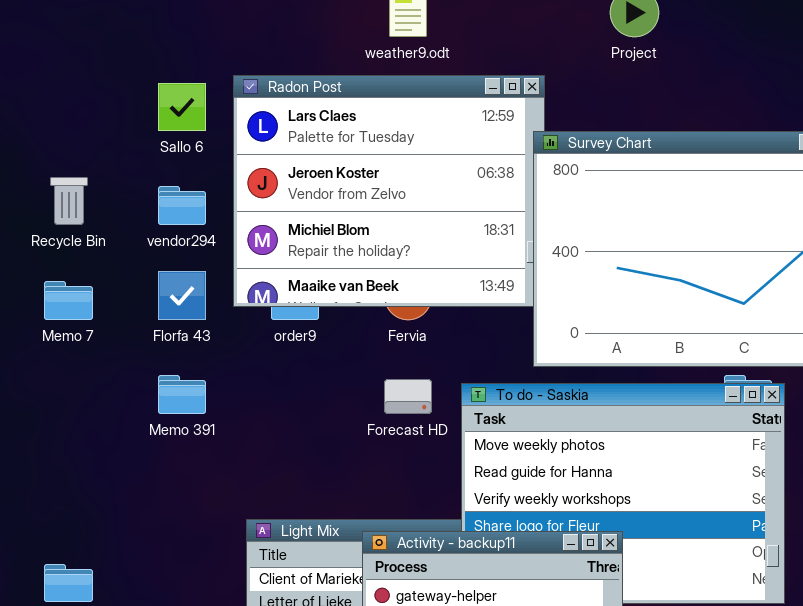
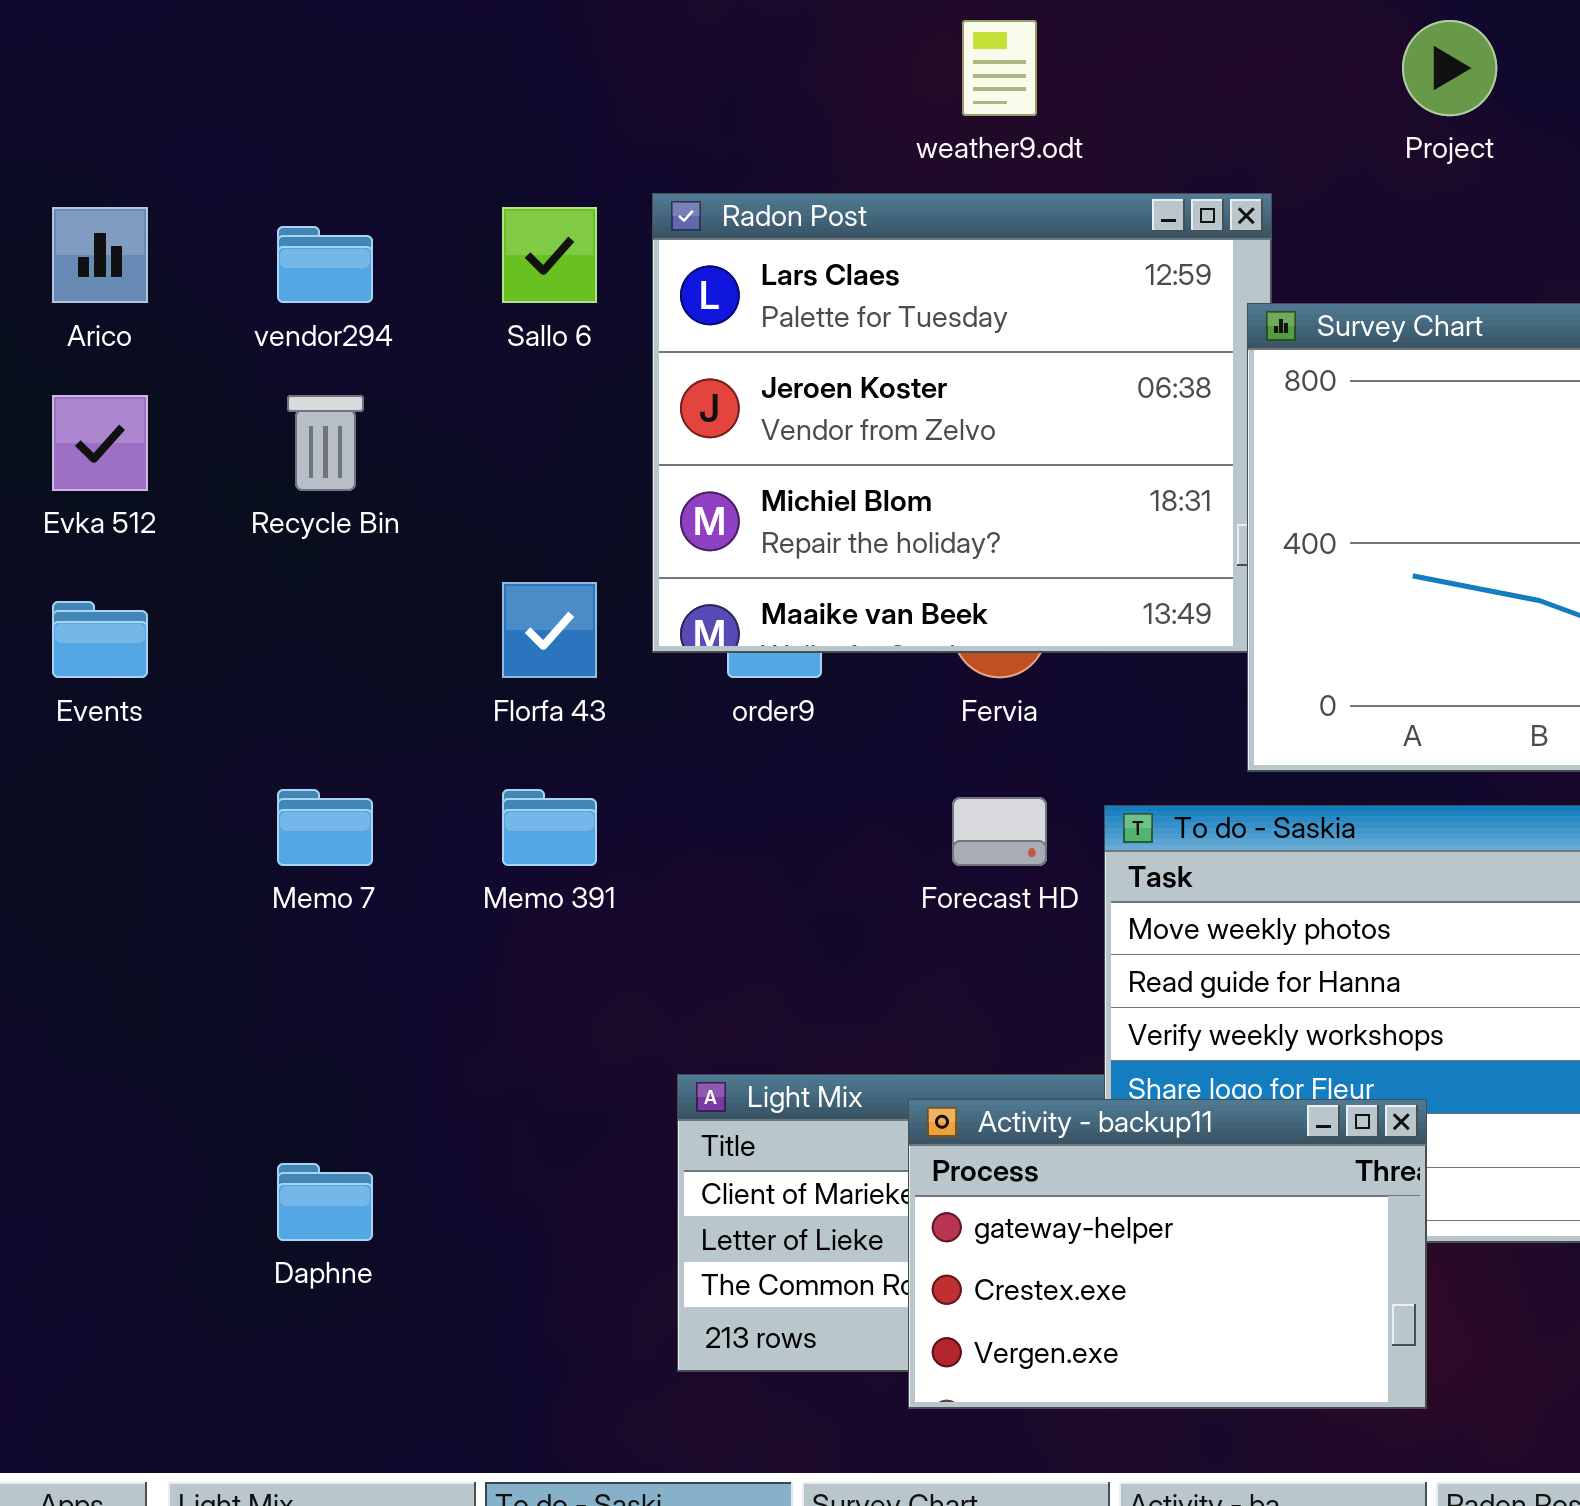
vendor294: [158,186,206,225] -> [277,226,373,303], moved
Memo 7: [44,281,93,320] -> [277,789,373,866], moved

